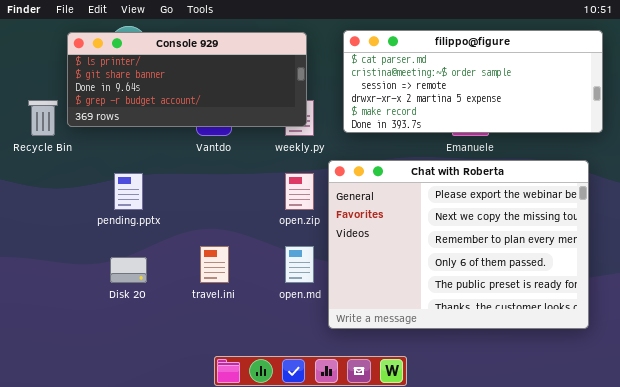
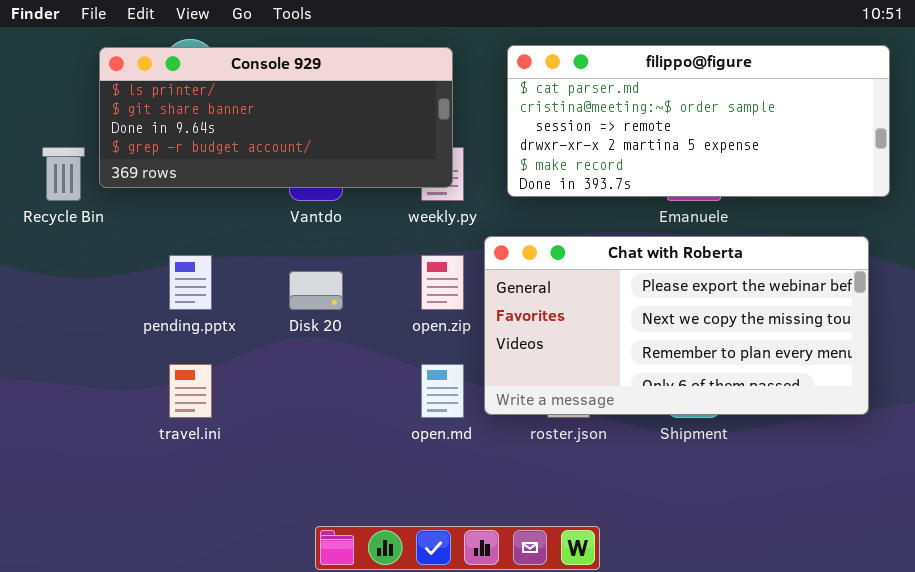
Chat with Roberta: [328,160,589,329] -> [484,236,869,415], resized
travel.ini: [200,246,229,283] -> [169,364,212,418], moved
Disk 20: [110,257,147,283] -> [289,271,343,310], moved

